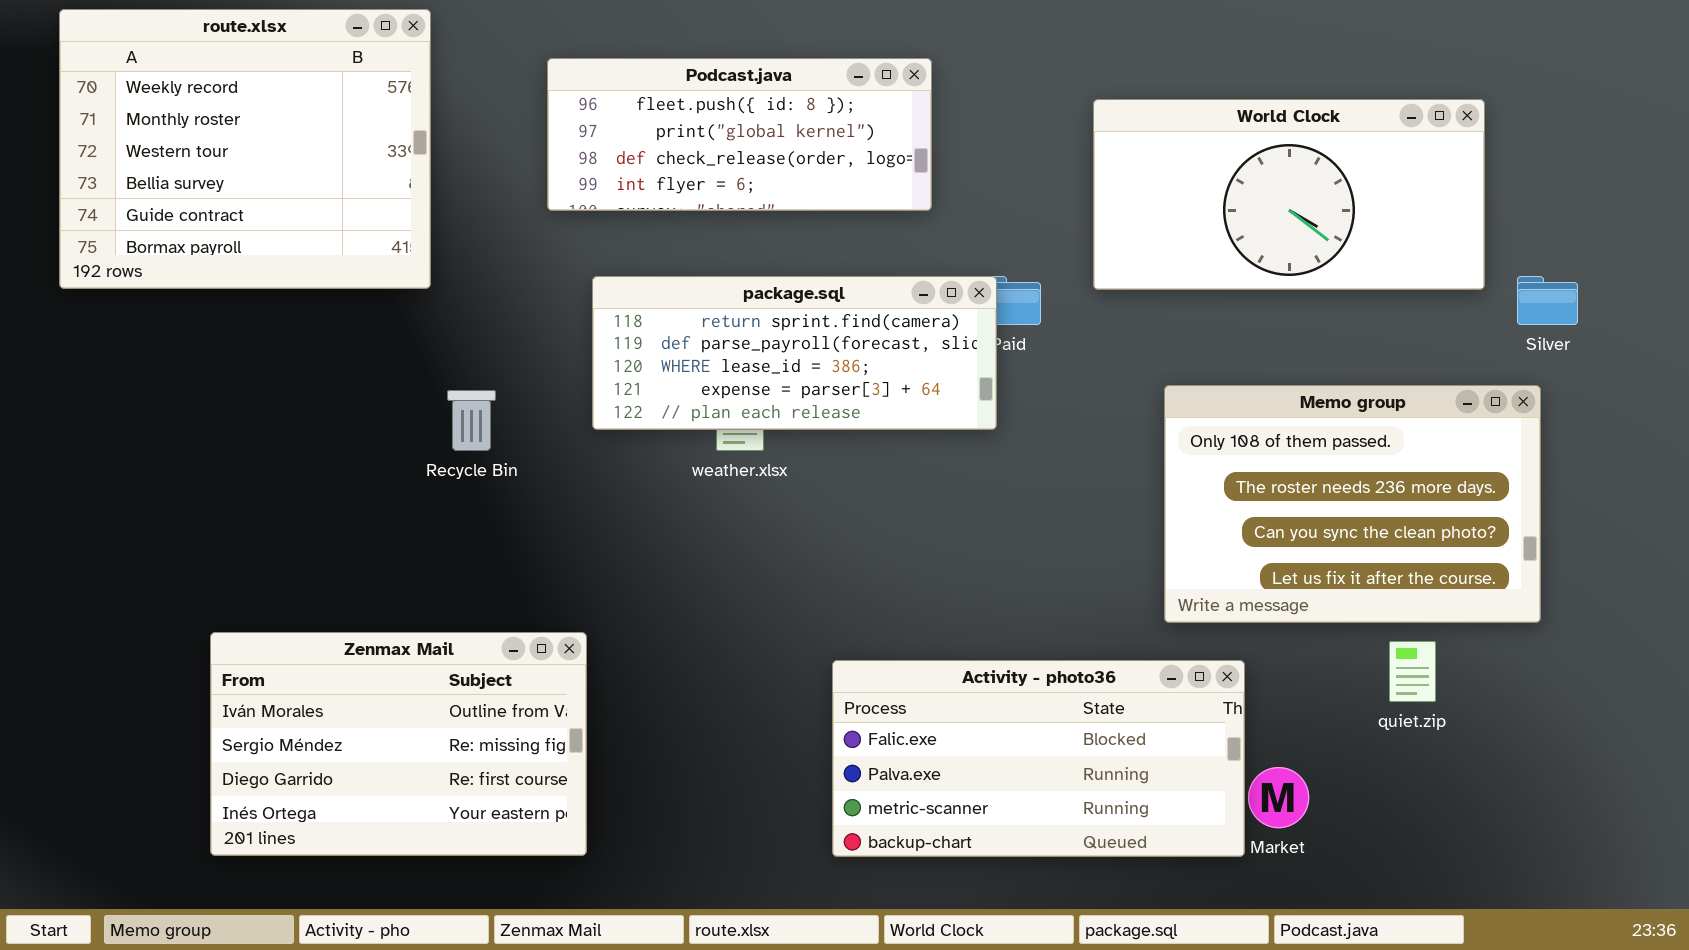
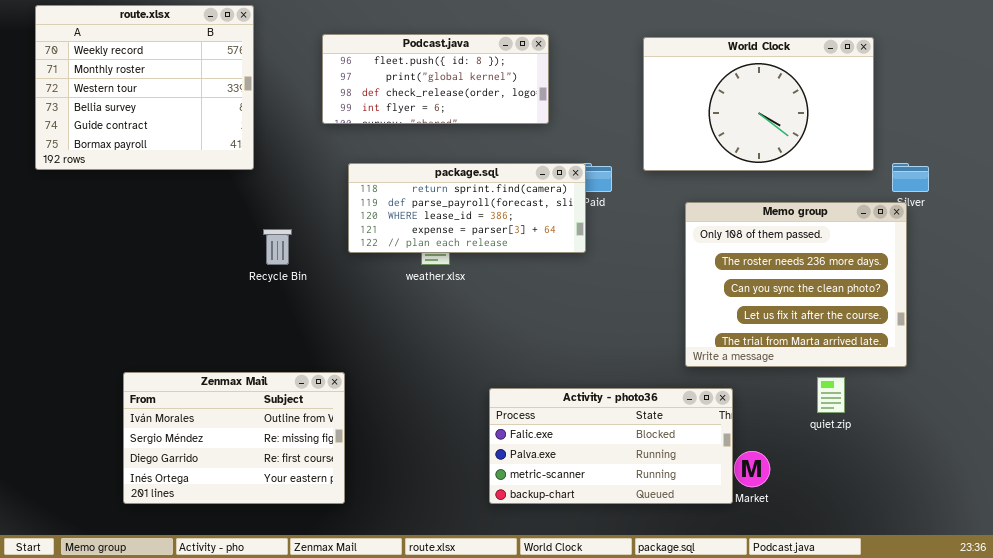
World Clock: [1093,99,1485,290] -> [643,37,874,171], resized
Memo group: [1164,385,1541,623] -> [685,202,907,367], resized

